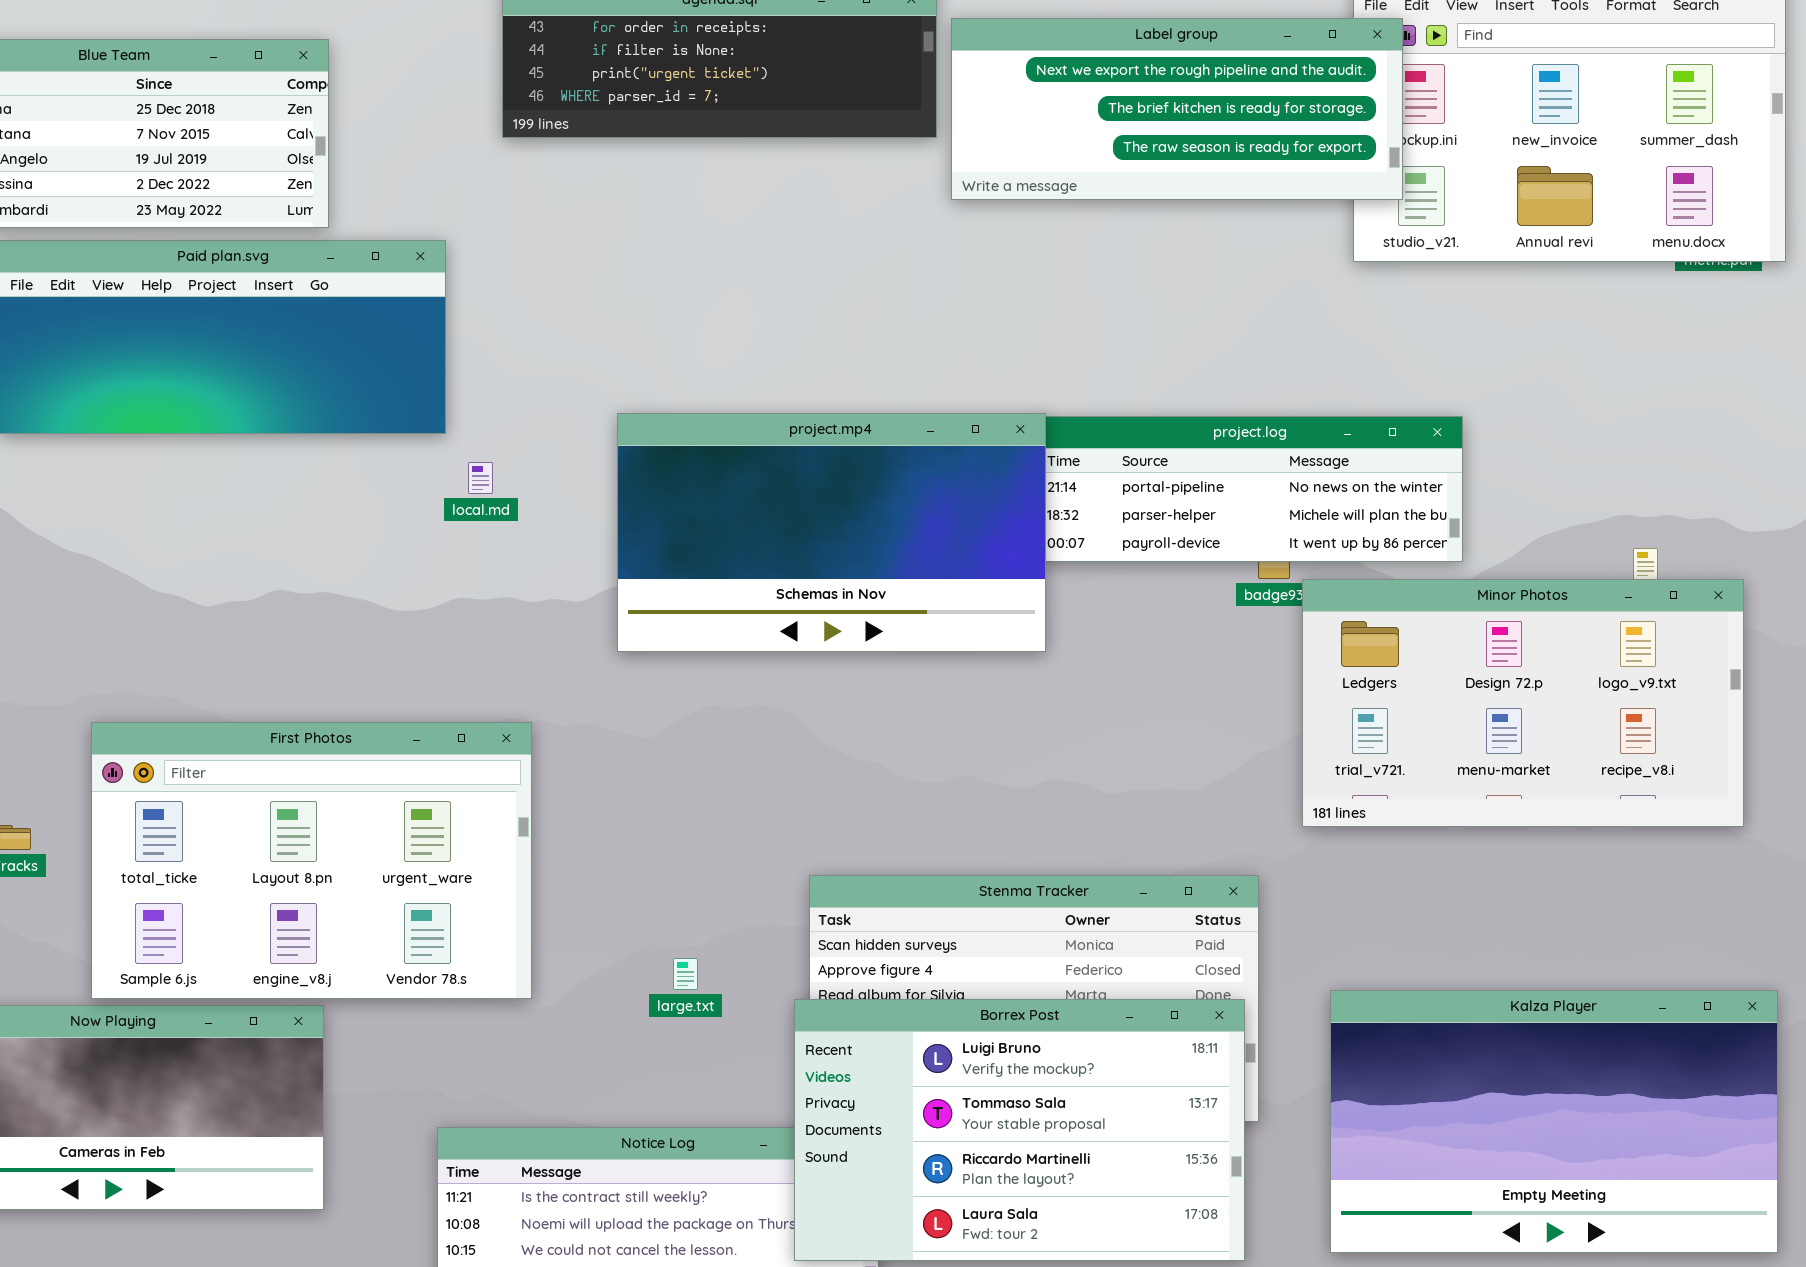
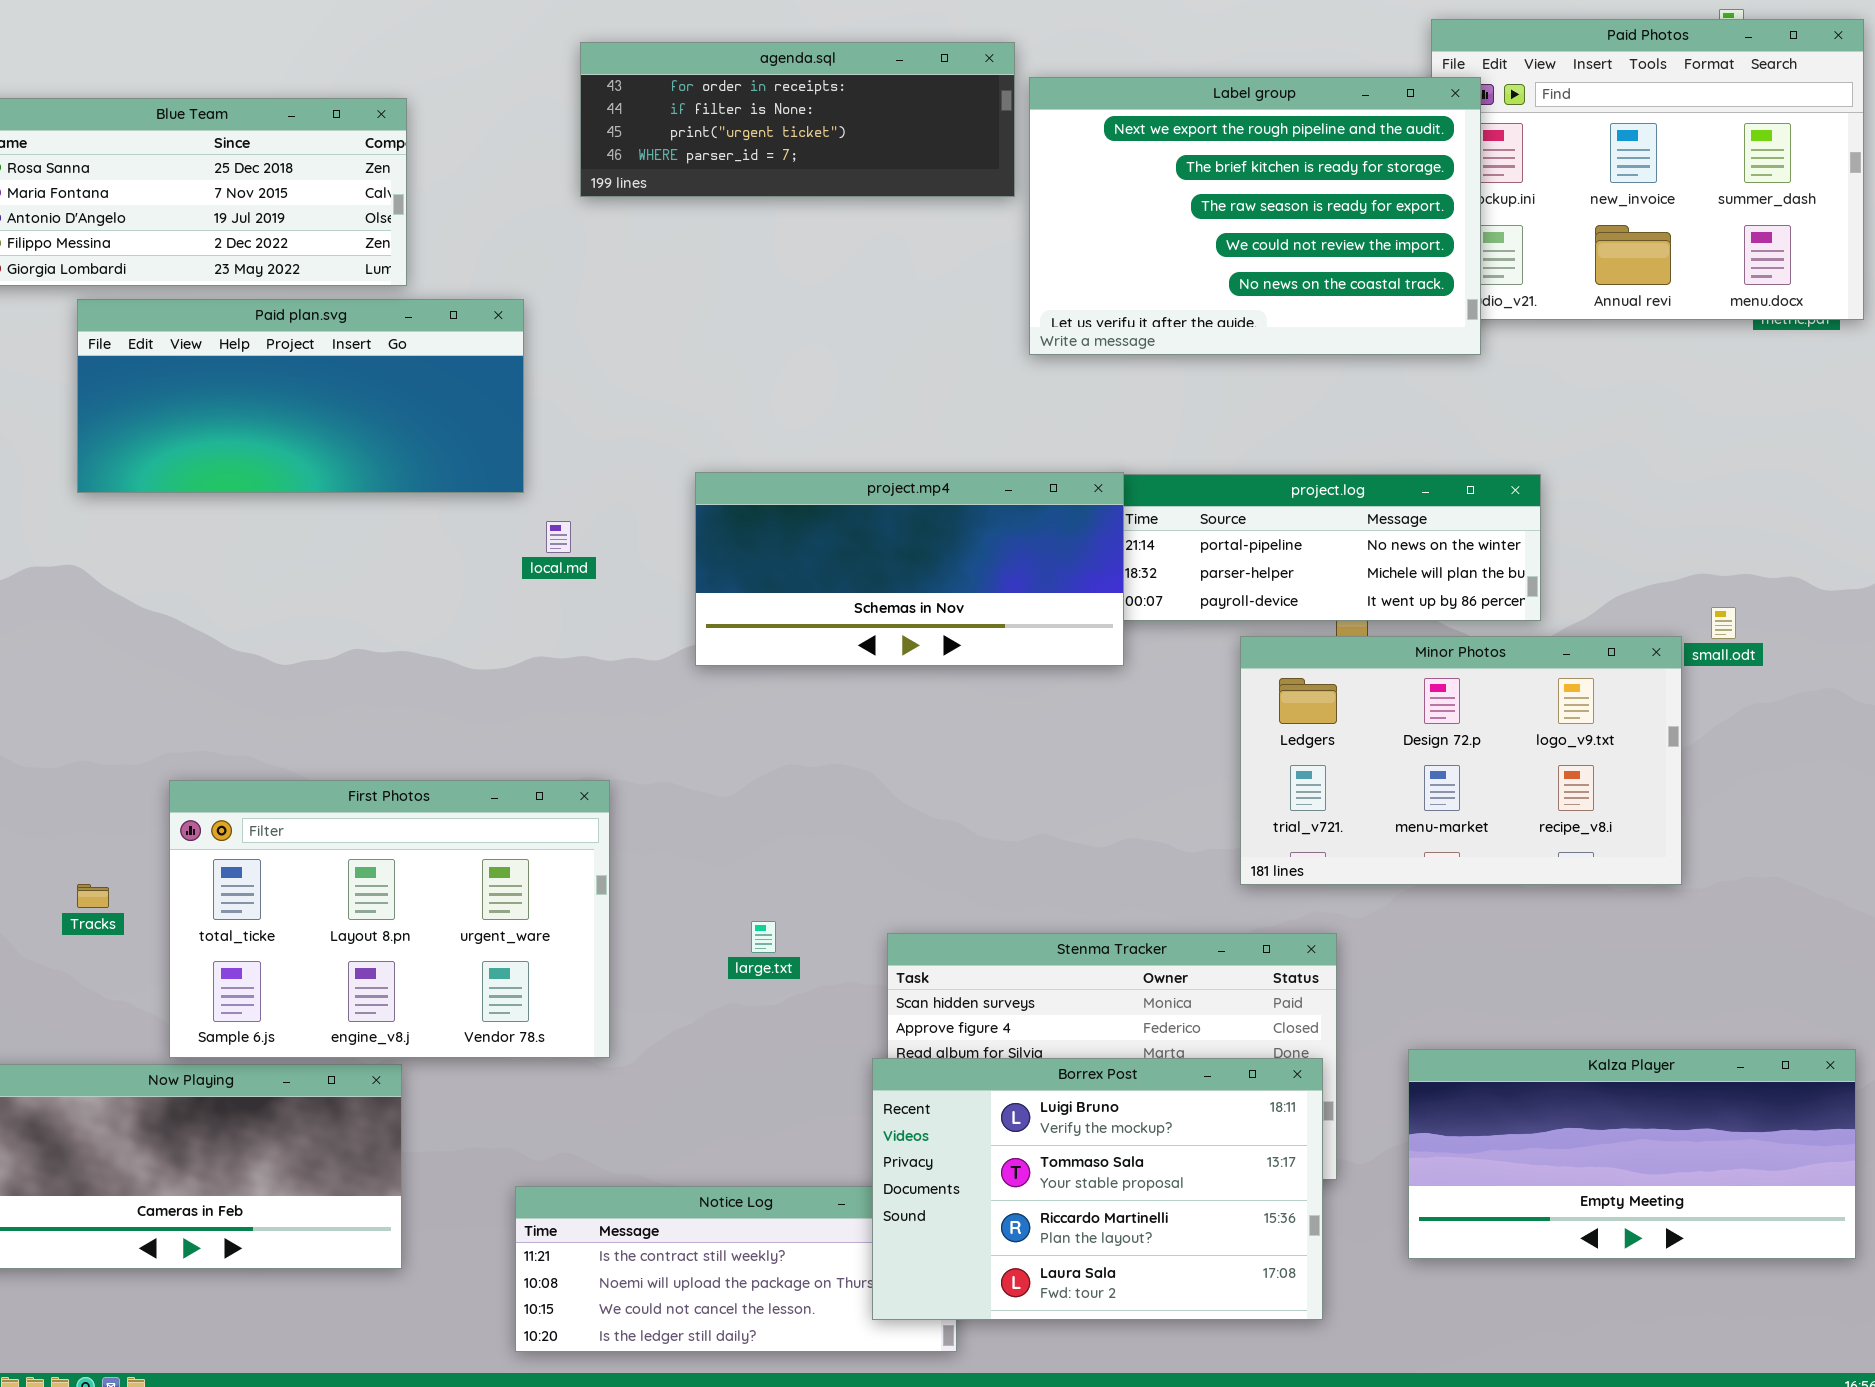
Label group: [951,18,1403,200] -> [1029,77,1481,355], resized
project.mp4: [617,413,1046,652] -> [695,472,1124,666], resized
Minor Photos: [1302,579,1744,827] -> [1240,636,1682,885], moved
large.txt: [673,958,698,990] -> [751,921,776,953], moved
Kalza Player: [1330,990,1778,1253] -> [1408,1049,1856,1259], resized

